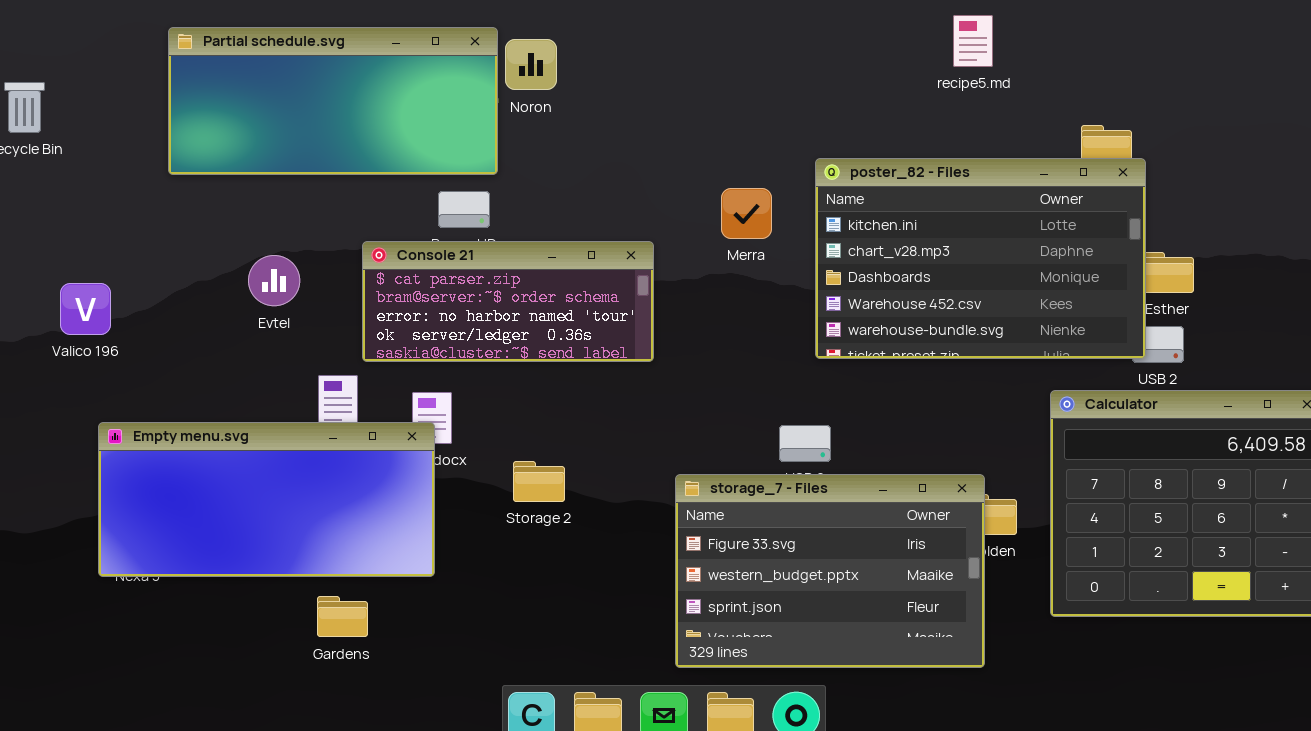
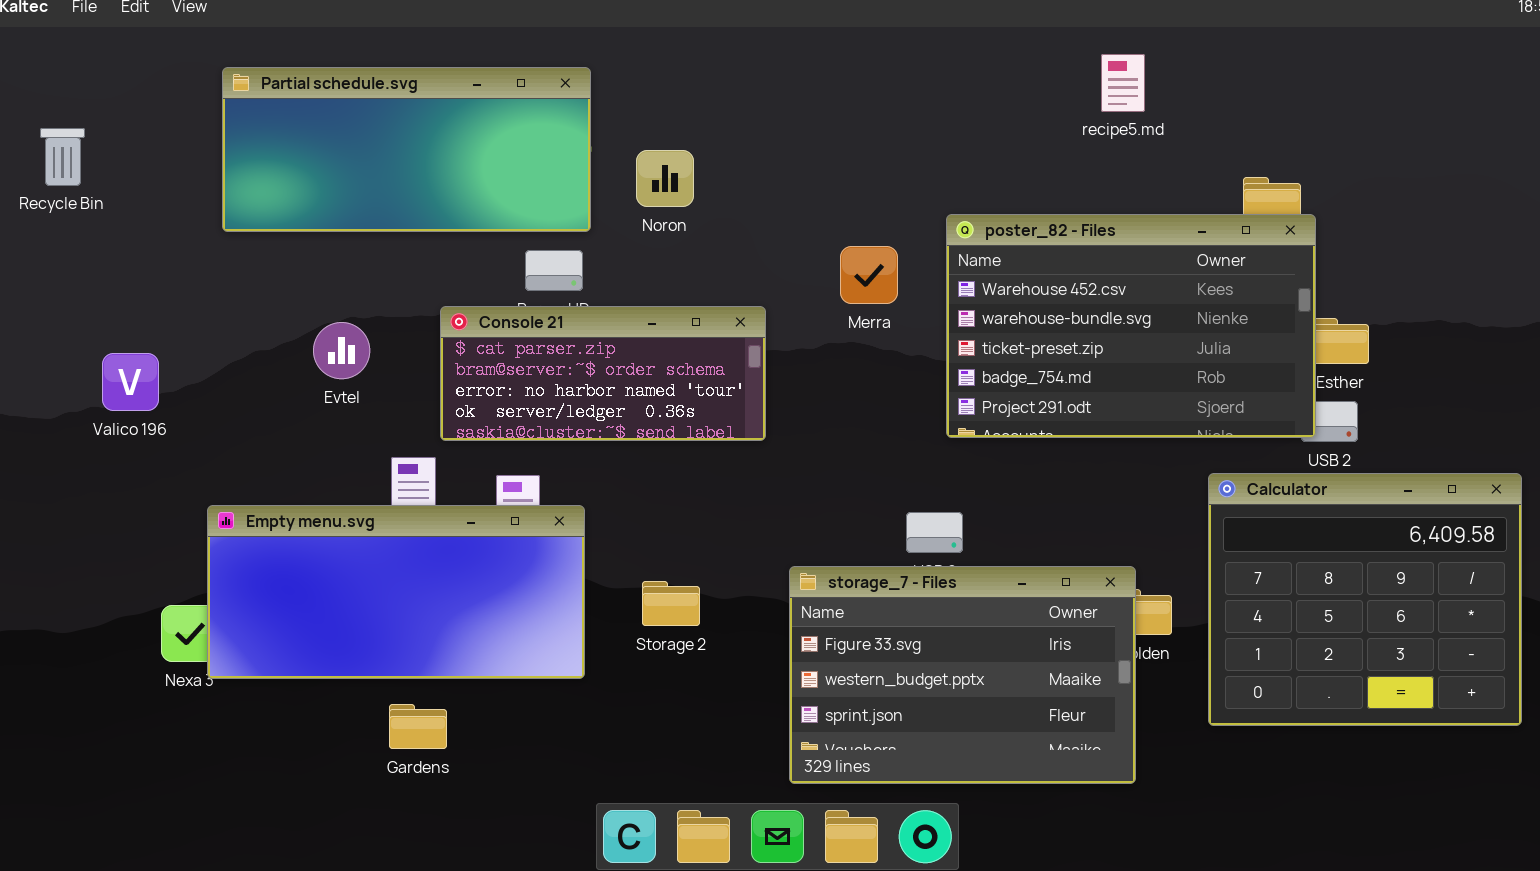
Noron: [505,39,557,90] -> [636,150,694,207], moved
poster_82 - Files: [815,158,1146,359] -> [946,214,1316,438], scrolled down 3 rows
Empty menu.svg: [98,422,435,577] -> [207,505,585,679], moved
Storage 2: [513,461,565,502] -> [642,581,700,626], moved

